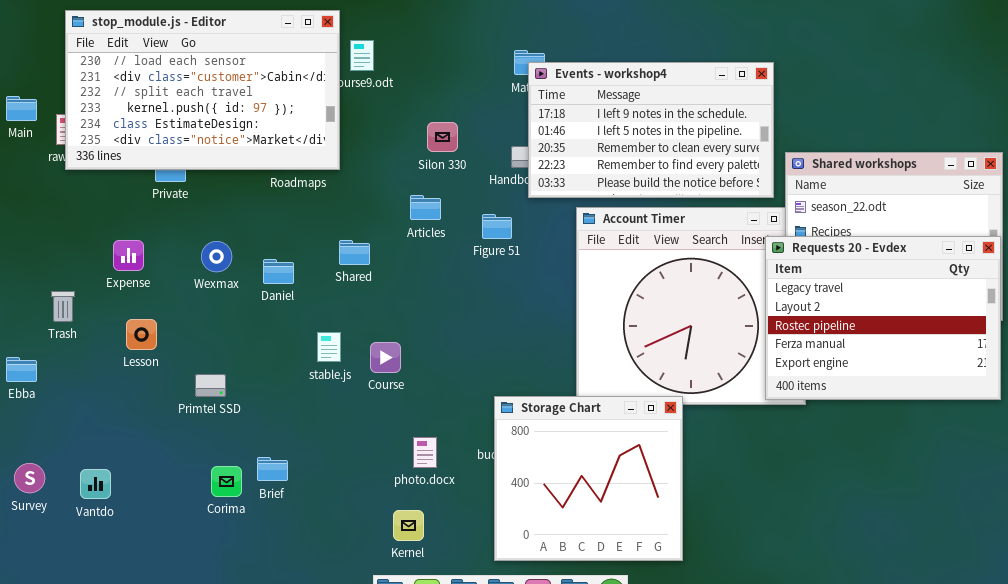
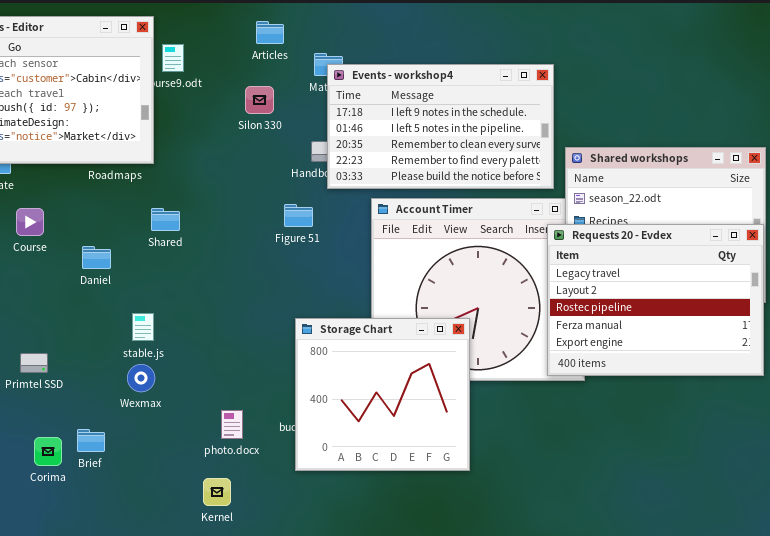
Silon 330: [427,122,458,152] -> [245,86,274,114], moved
Articles: [410,195,441,220] -> [256,21,284,44], moved
Shared: [339,240,370,265] -> [151,208,180,231], moved
Wexmax: [201,241,232,272] -> [127,364,155,392], moved
Course: [370,342,401,373] -> [16,208,44,236], moved
Storage Chart: [494,396,683,561] -> [295,318,470,471], moved

